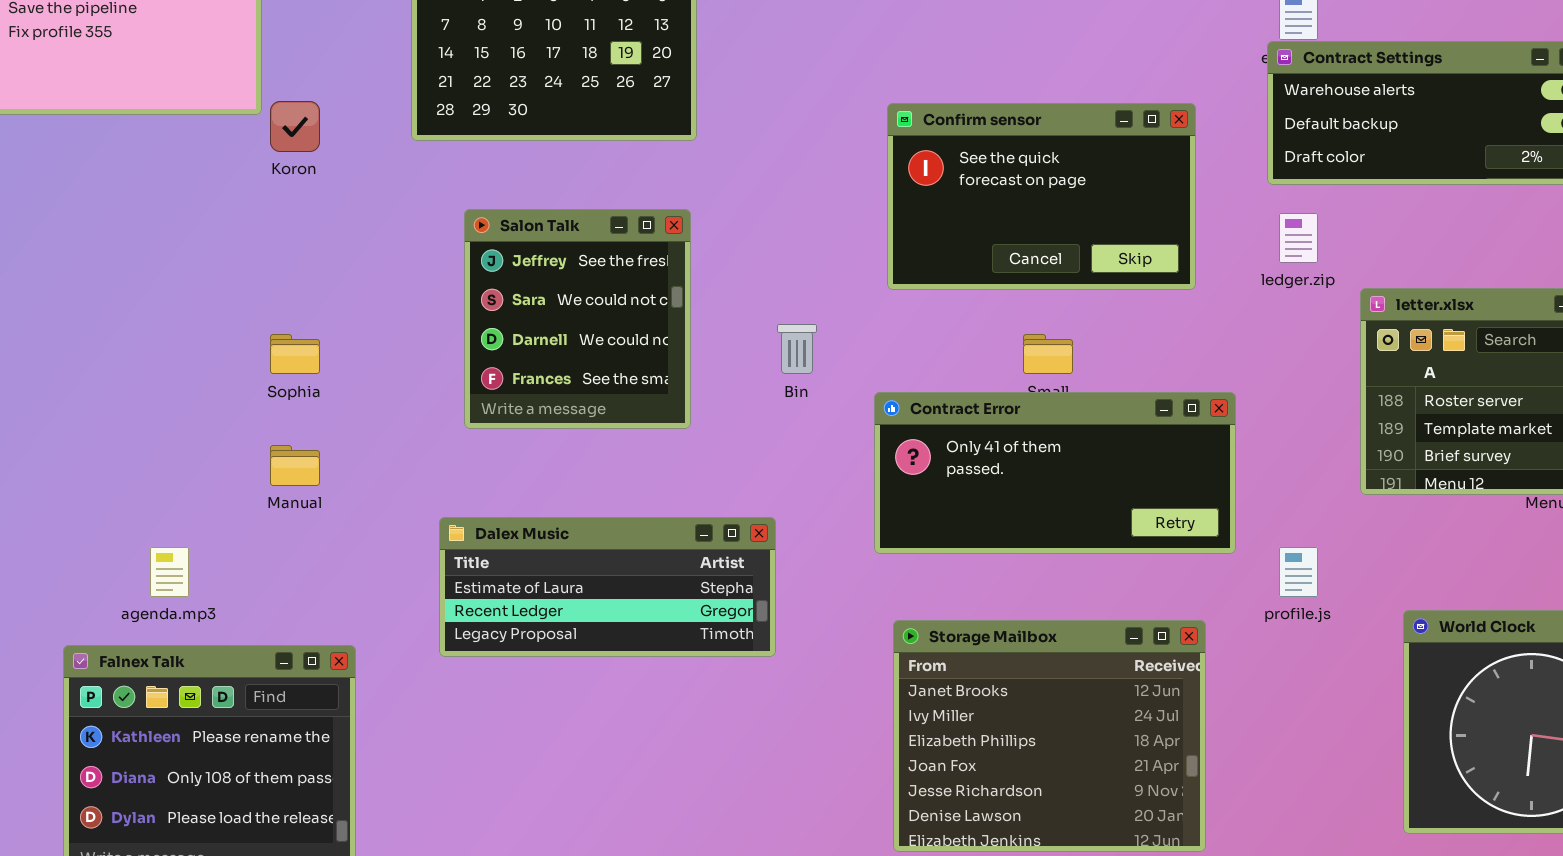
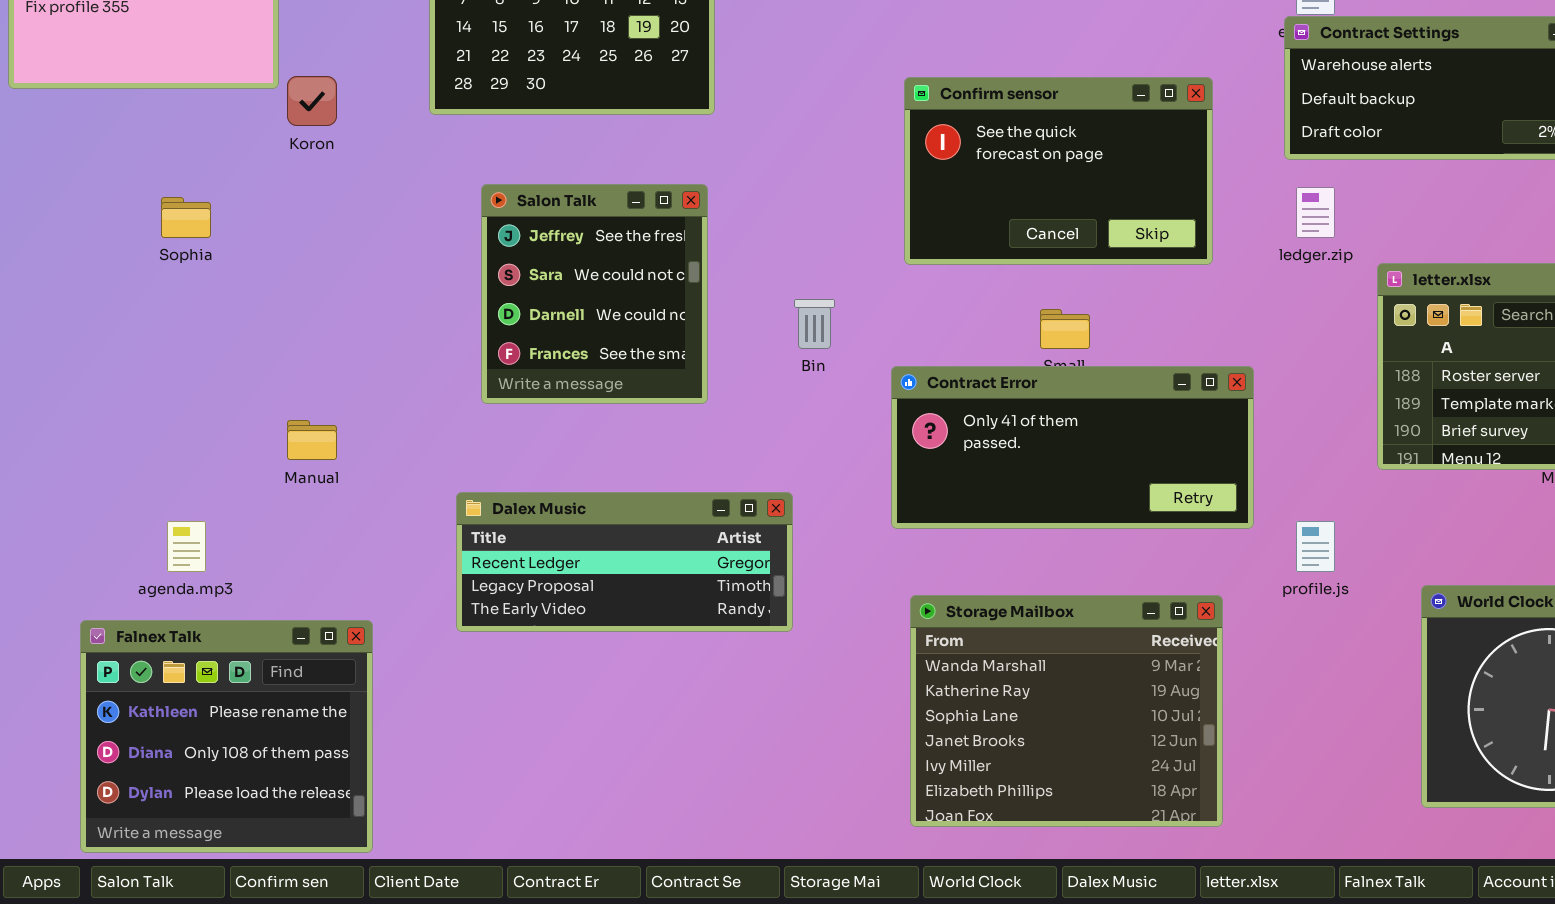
Sophia: [270,334,320,374] -> [161,197,211,238], moved
Dalex Music: [439,517,776,657] -> [456,492,793,632], scrolled down 1 row
Storage Mailbox: [893,620,1206,852] -> [910,595,1223,827], scrolled up 3 rows

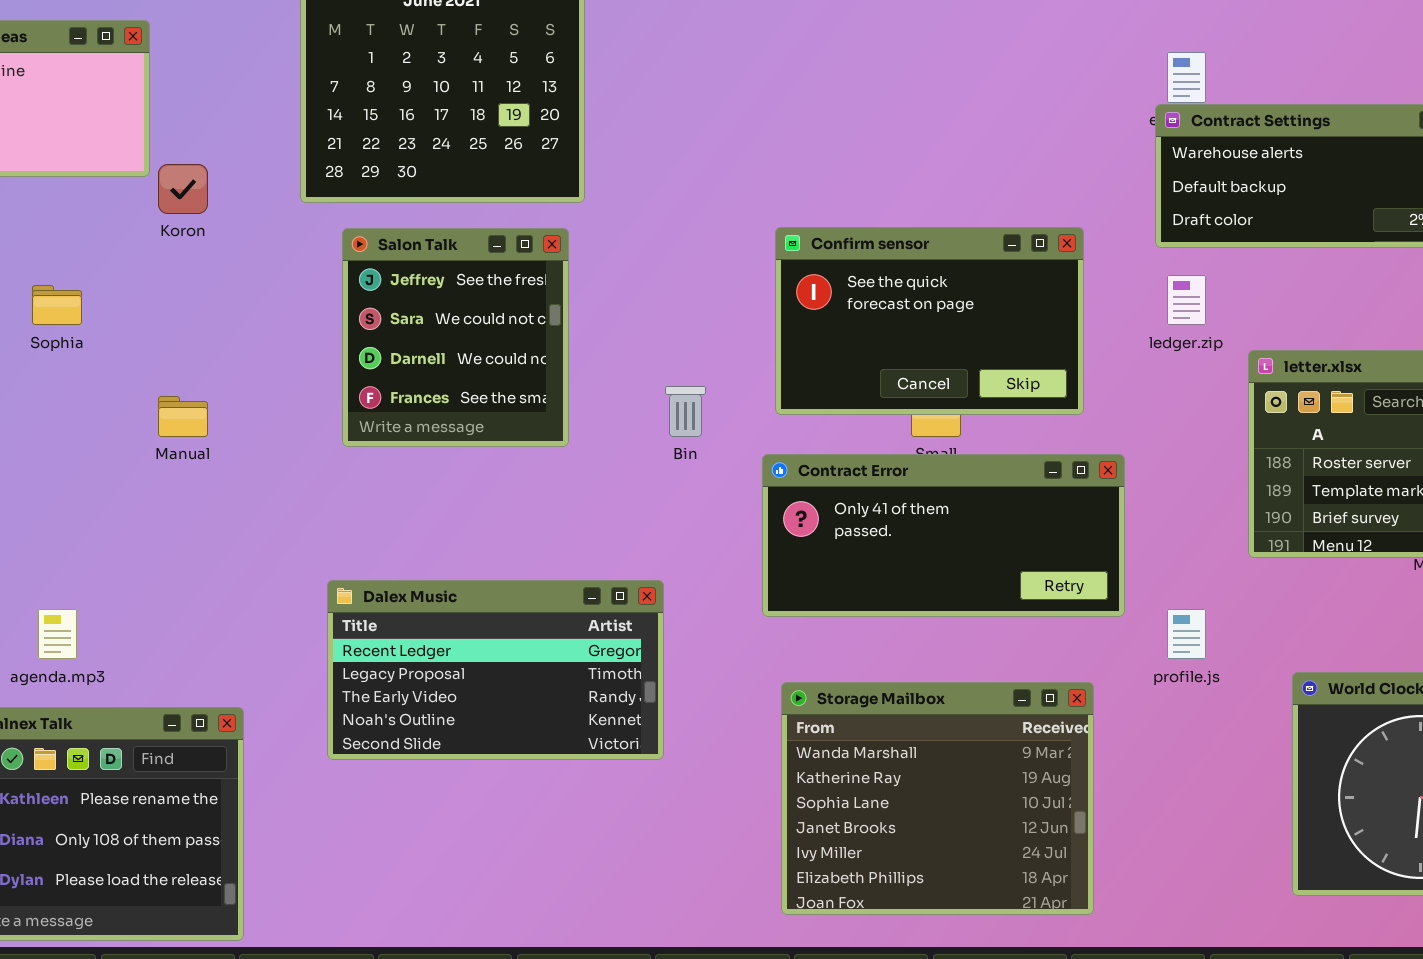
Confirm sensor: [904,77,1213,265] -> [775,227,1084,415], moved
Salon Talk: [481,184,708,404] -> [342,228,569,447], moved
Manual: [287,420,337,460] -> [158,396,208,437], moved
Dalex Music: [456,492,793,632] -> [327,580,664,760], resized

